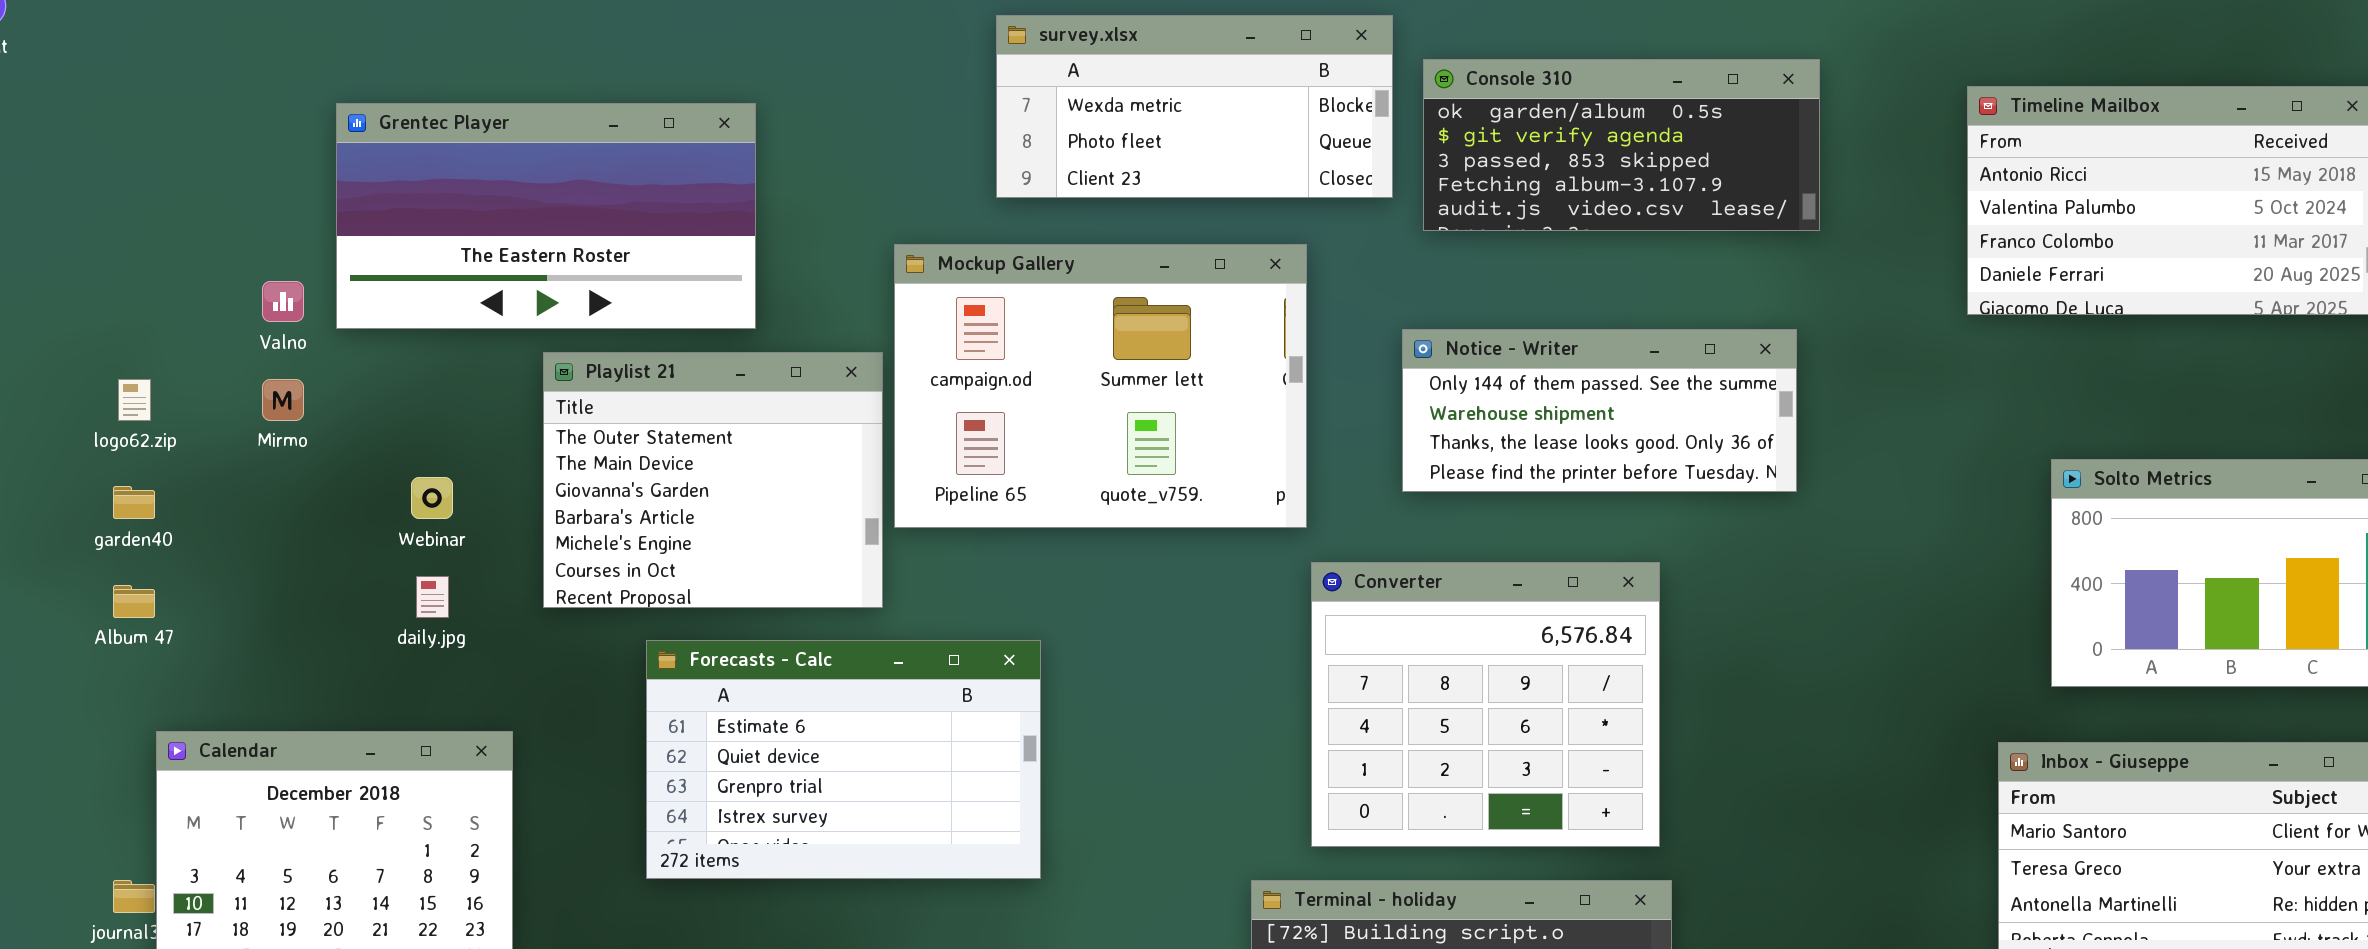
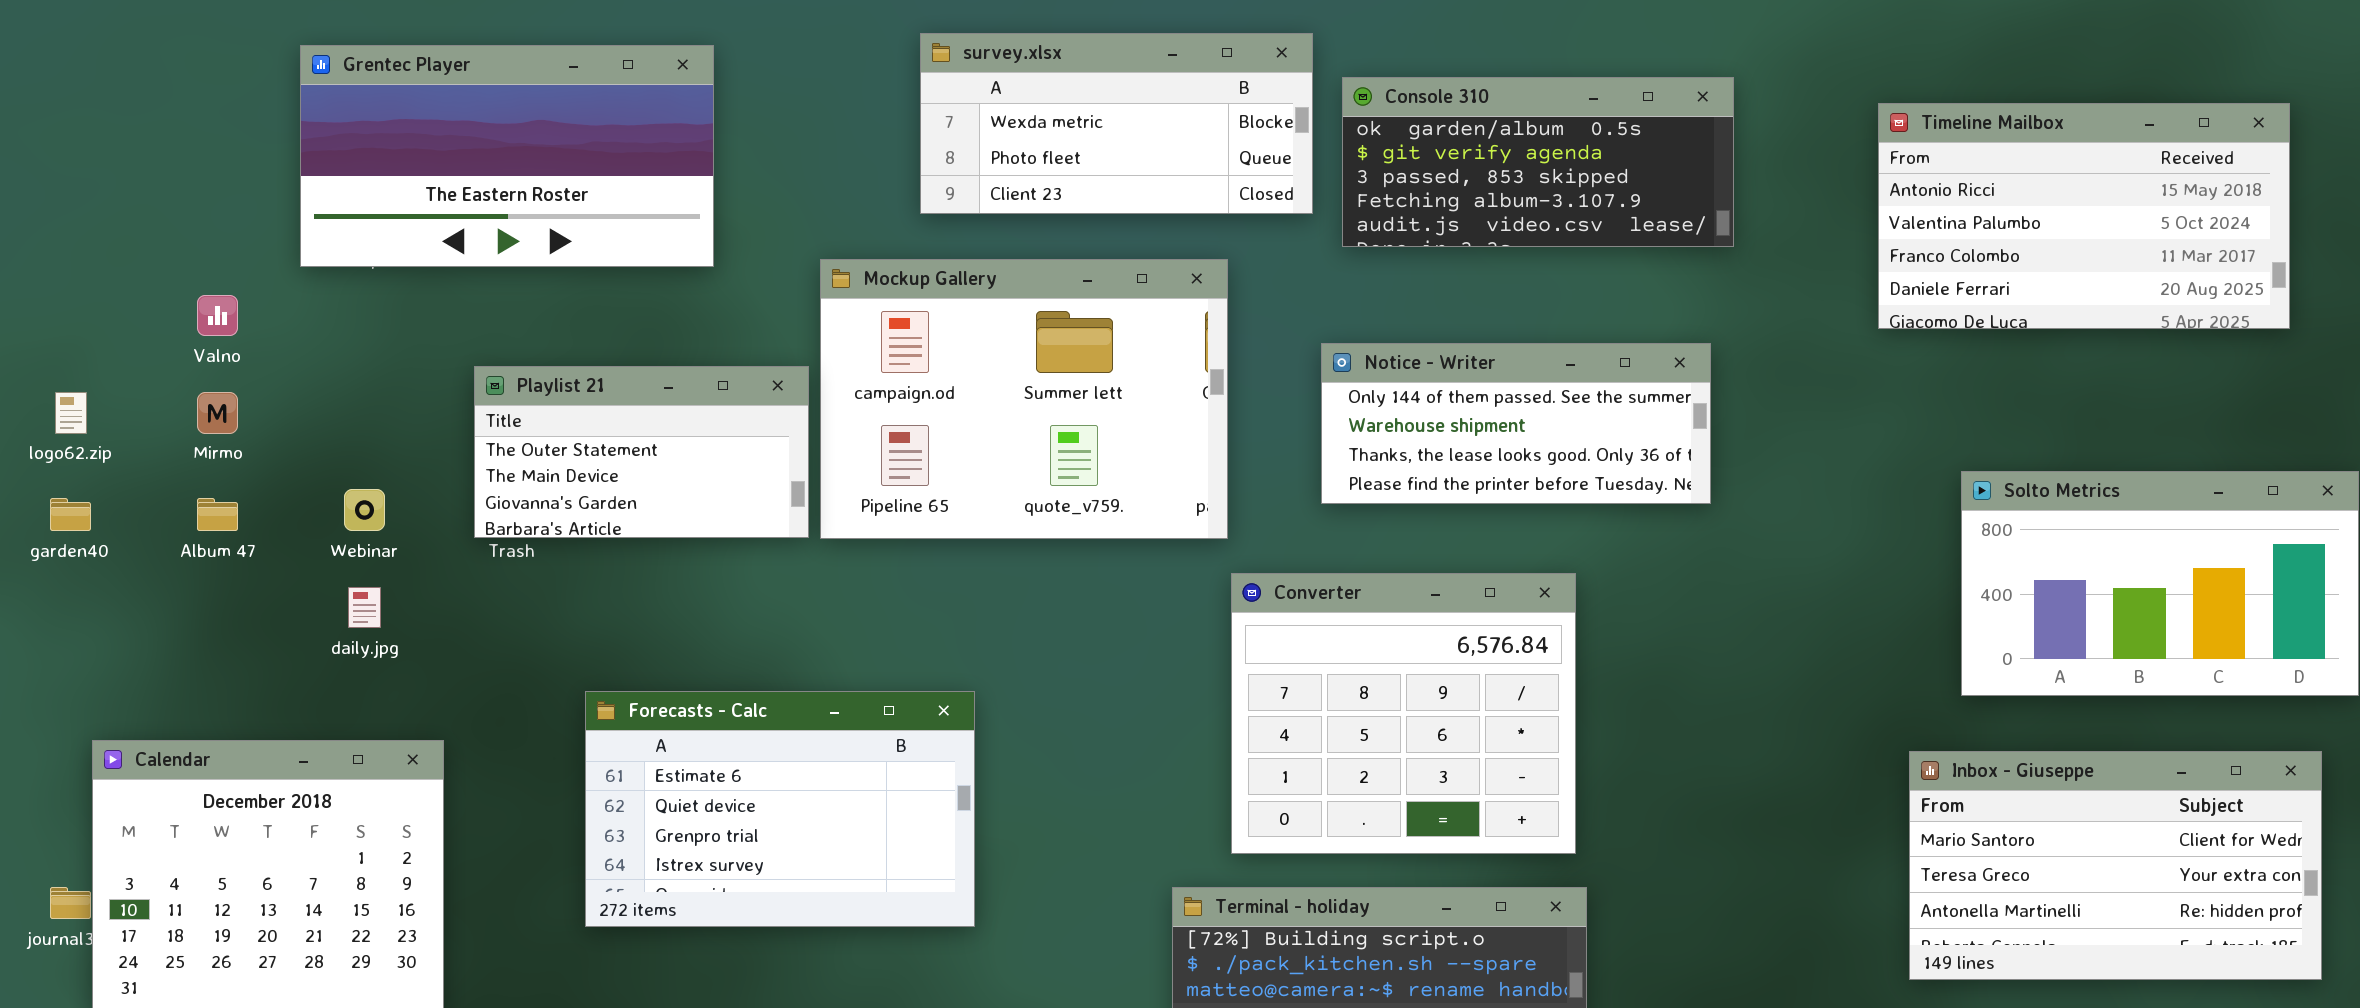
Grentec Player: [336,103,756,329] -> [300,45,714,267], moved
Playlist 21: [543,352,883,608] -> [474,366,809,538], resized
Album 47: [113,585,155,618] -> [197,498,238,531], moved
Forecasts - Calc: [646,640,1041,879] -> [585,691,975,927], moved

